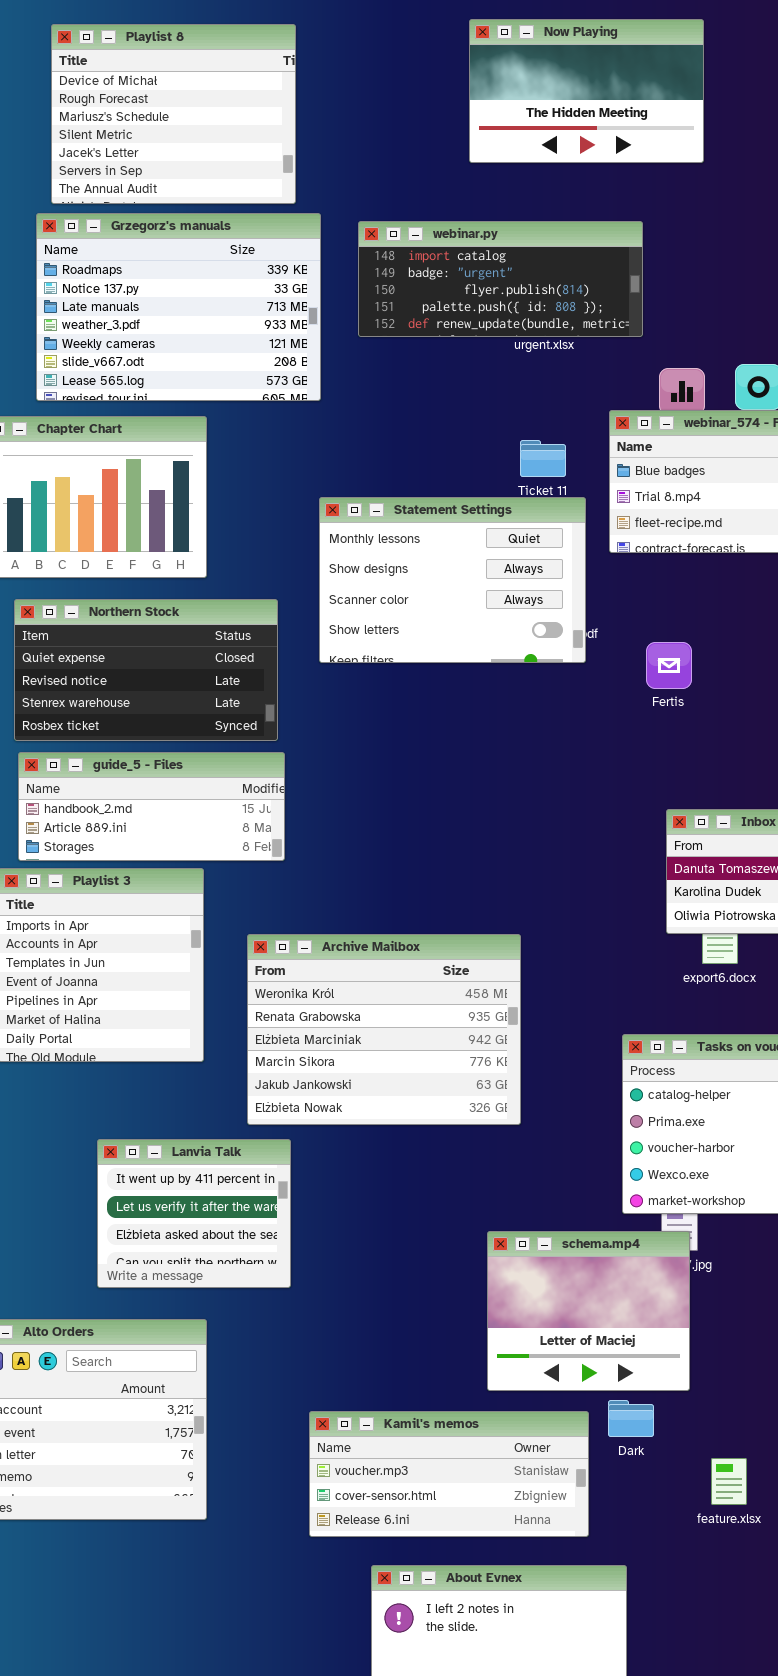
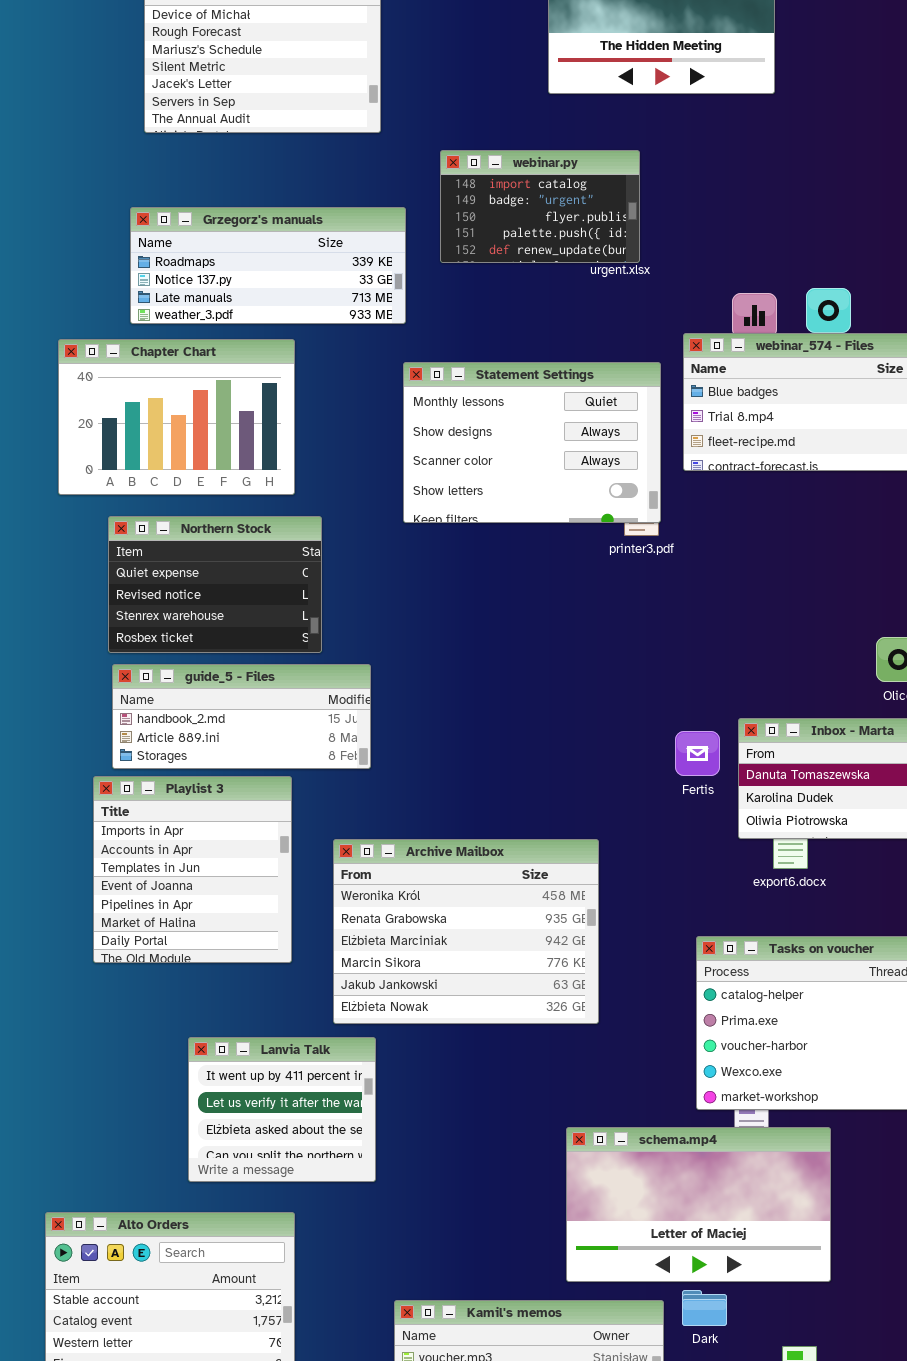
Grzegorz's manuals: [36,213,321,401] -> [130,207,406,324], resized
webinar.py: [358,221,643,337] -> [440,150,640,263], resized
Statement Settings: [319,497,586,663] -> [403,362,661,523], moved
Northern Stock: [14,599,278,741] -> [108,516,322,653], resized
Fertis: [646,642,692,689] -> [675,731,720,776], moved
schema.mp4: [487,1231,690,1391] -> [566,1127,831,1282], resized

